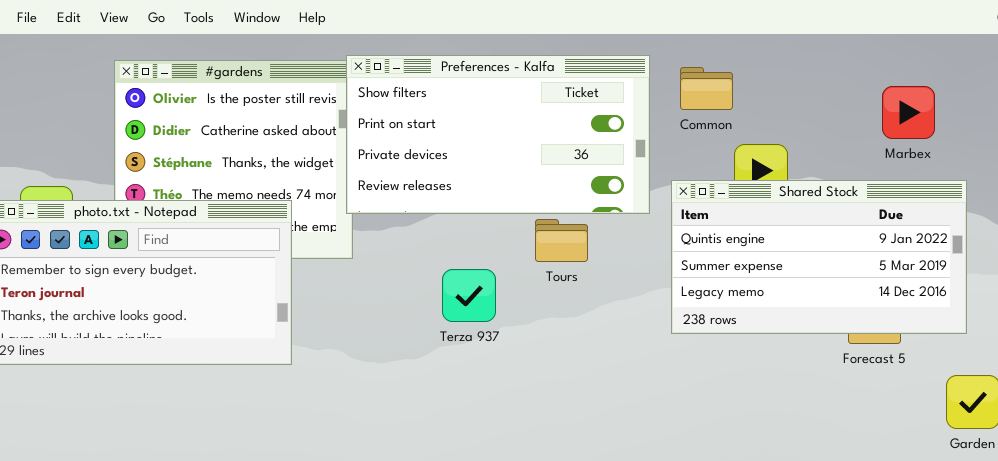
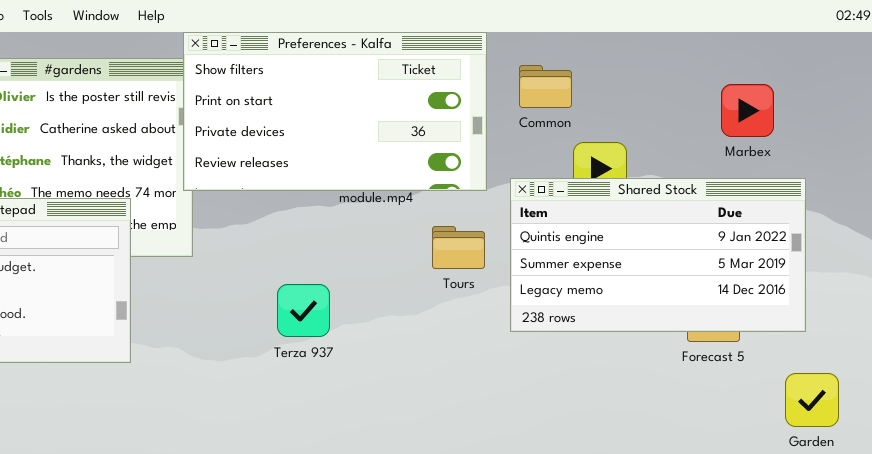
Preferences - Kalfa: [346,55,650,214] -> [183,32,487,191], moved
Tours: [535,219,588,262] -> [432,226,485,269], moved
Terza 937: [442,269,496,322] -> [277,284,330,337], moved

